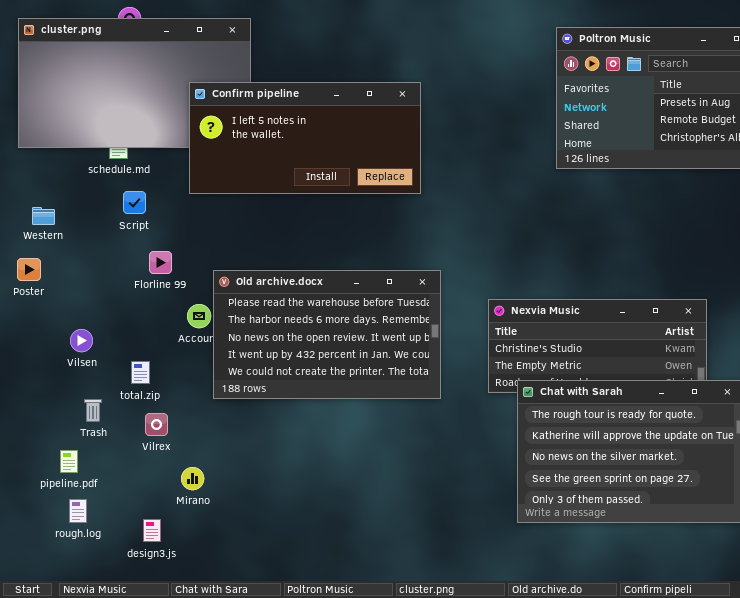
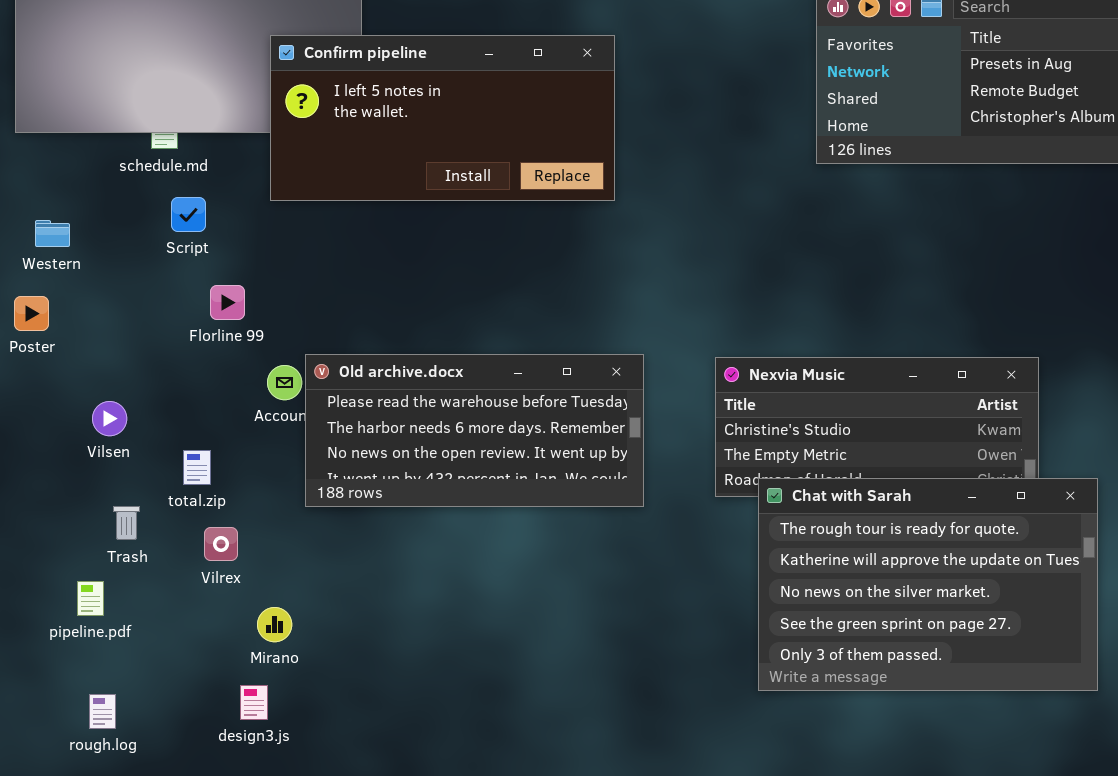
Old archive.docx: [213,270,441,399] -> [305,354,644,507], resized
rough.log: [69,499,87,523] -> [89,694,116,729], moved
design3.js: [143,519,161,542] -> [240,685,268,720], moved

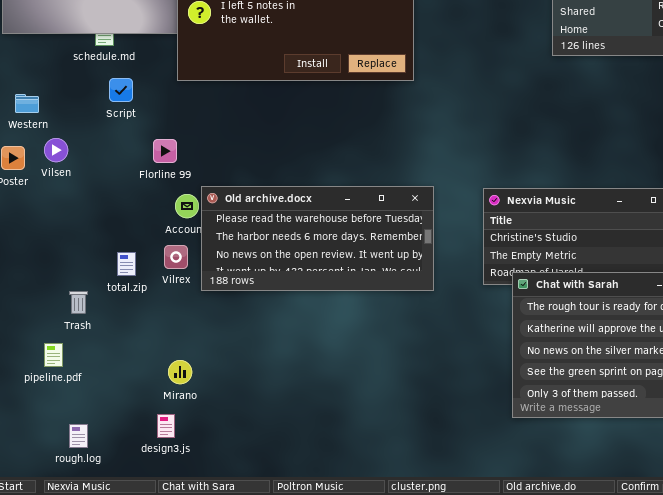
Florline 99: [210,285,245,320] -> [153,139,177,163], moved
Vilsen: [92,401,127,436] -> [44,138,68,162], moved
Vilrex: [204,527,238,561] -> [164,245,188,269], moved
rough.log: [89,694,116,729] -> [69,424,88,448], moved

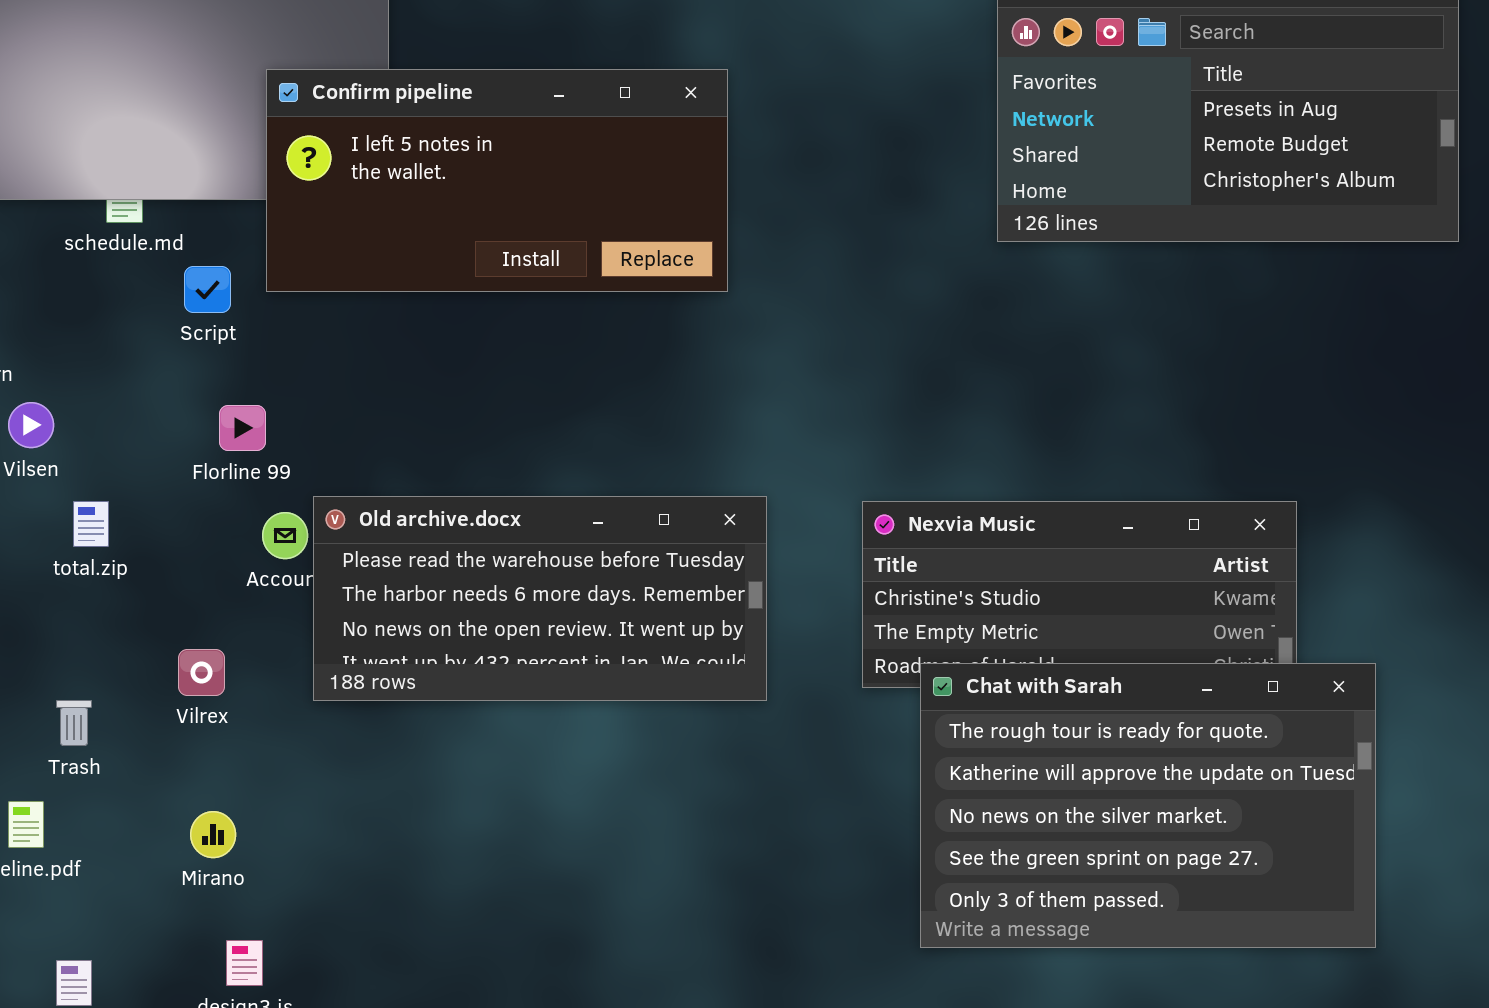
Script: [109,78,133,102] -> [184,266,231,313], moved
Vilrex: [164,245,188,269] -> [178,649,225,696], moved
total.zip: [117,252,136,276] -> [73,501,109,547], moved
Mirano: [168,360,192,384] -> [190,811,236,858], moved

